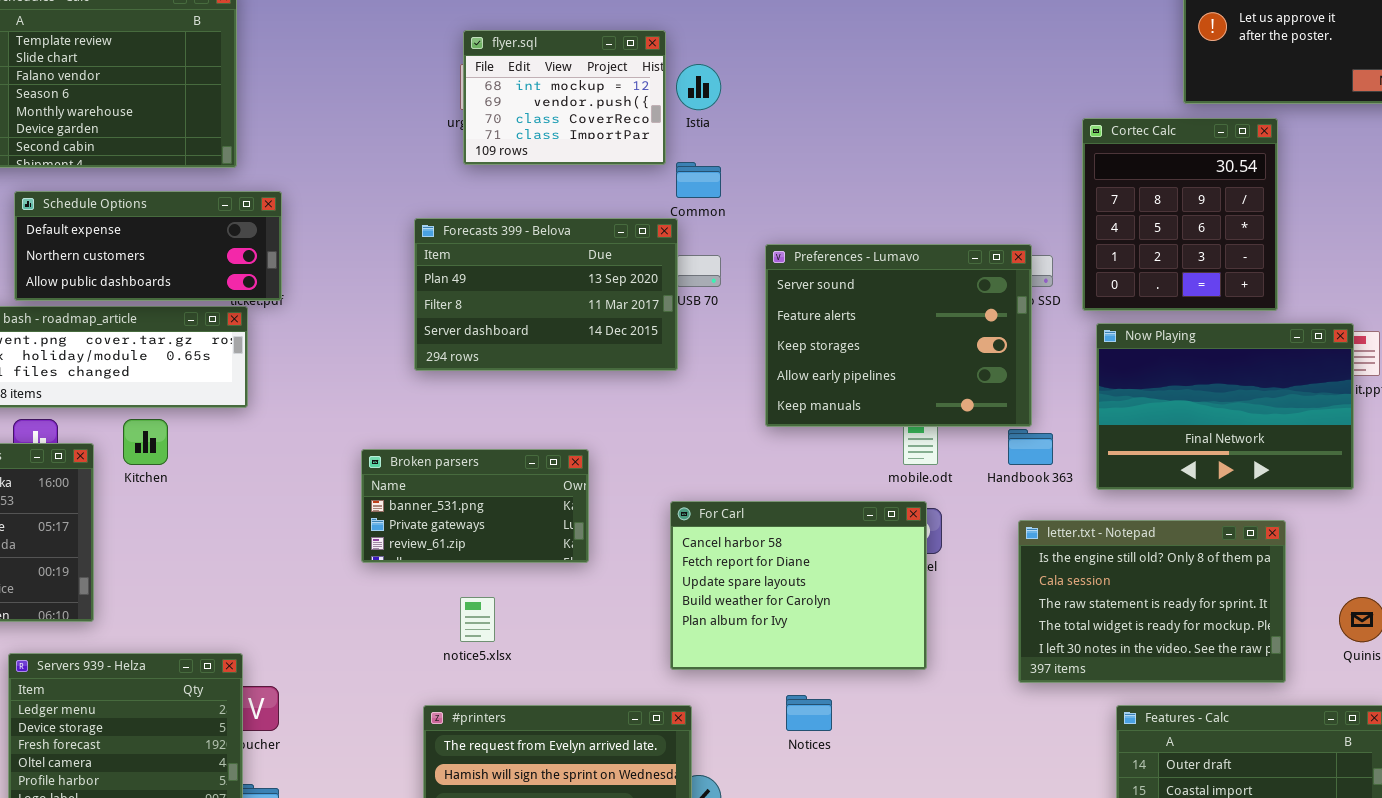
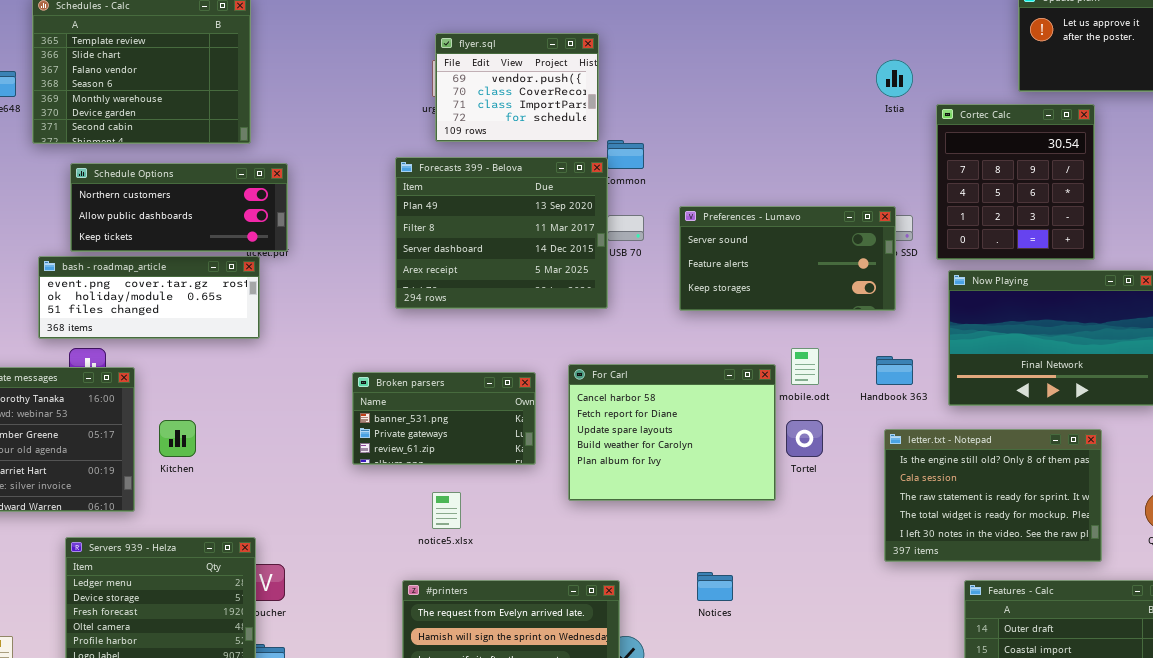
flyer.sql: [463,30,666,165] -> [435,33,599,142], scrolled down 1 row
Istia: [676,64,721,110] -> [876,60,913,97], moved
Schedule Options: [14,191,282,301] -> [70,163,288,252], scrolled down 1 row
Forecasts 399 - Belova: [414,218,678,371] -> [395,157,608,309], resized
Preferences - Lumavo: [765,244,1032,427] -> [679,206,896,311], resized
Kitchen: [123,419,168,465] -> [159,420,196,457], moved
For Carl: [670,501,927,670] -> [568,364,776,501], moved

